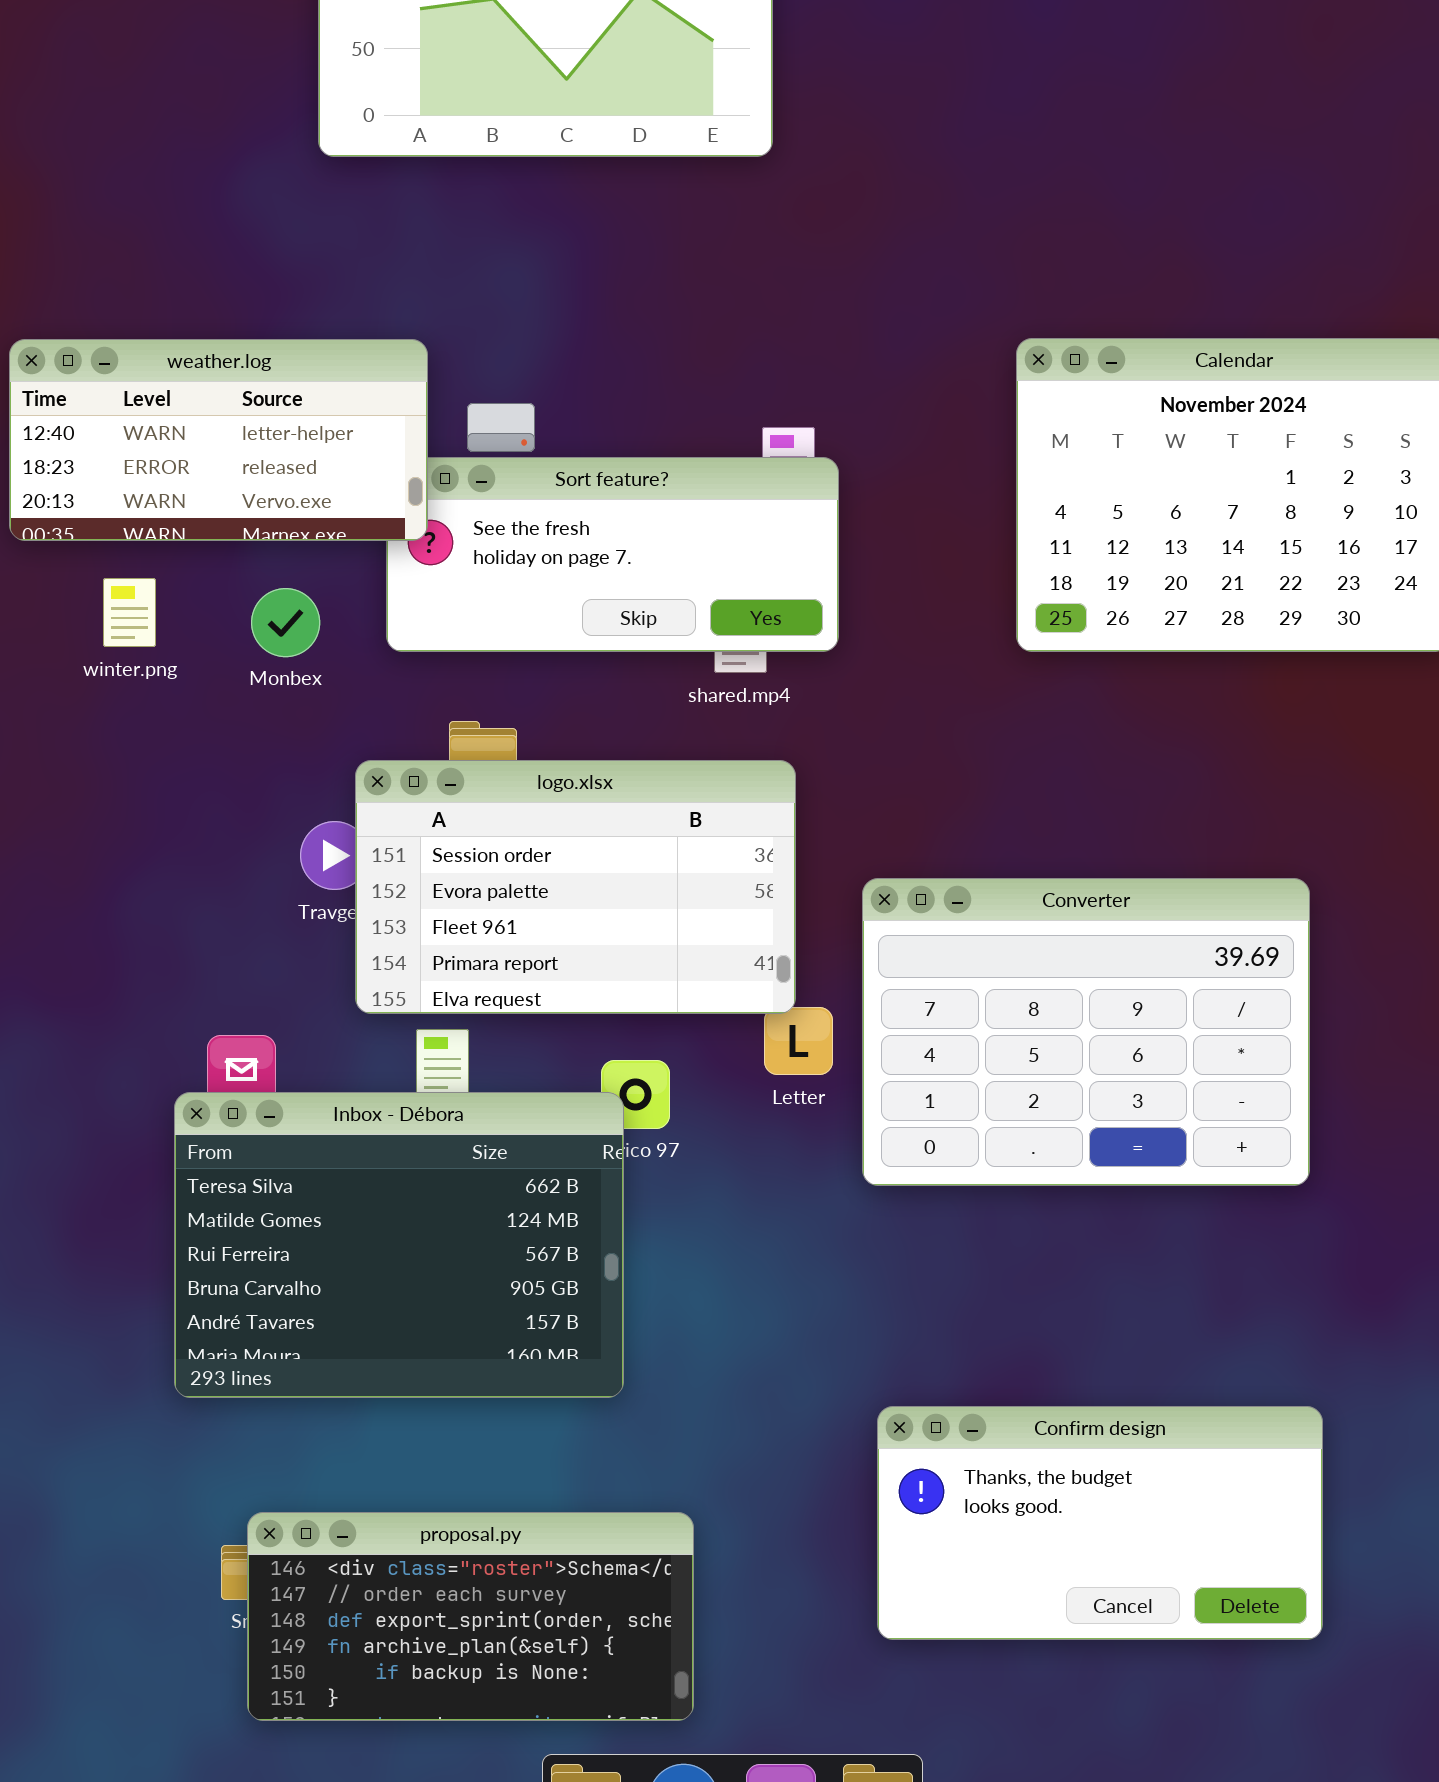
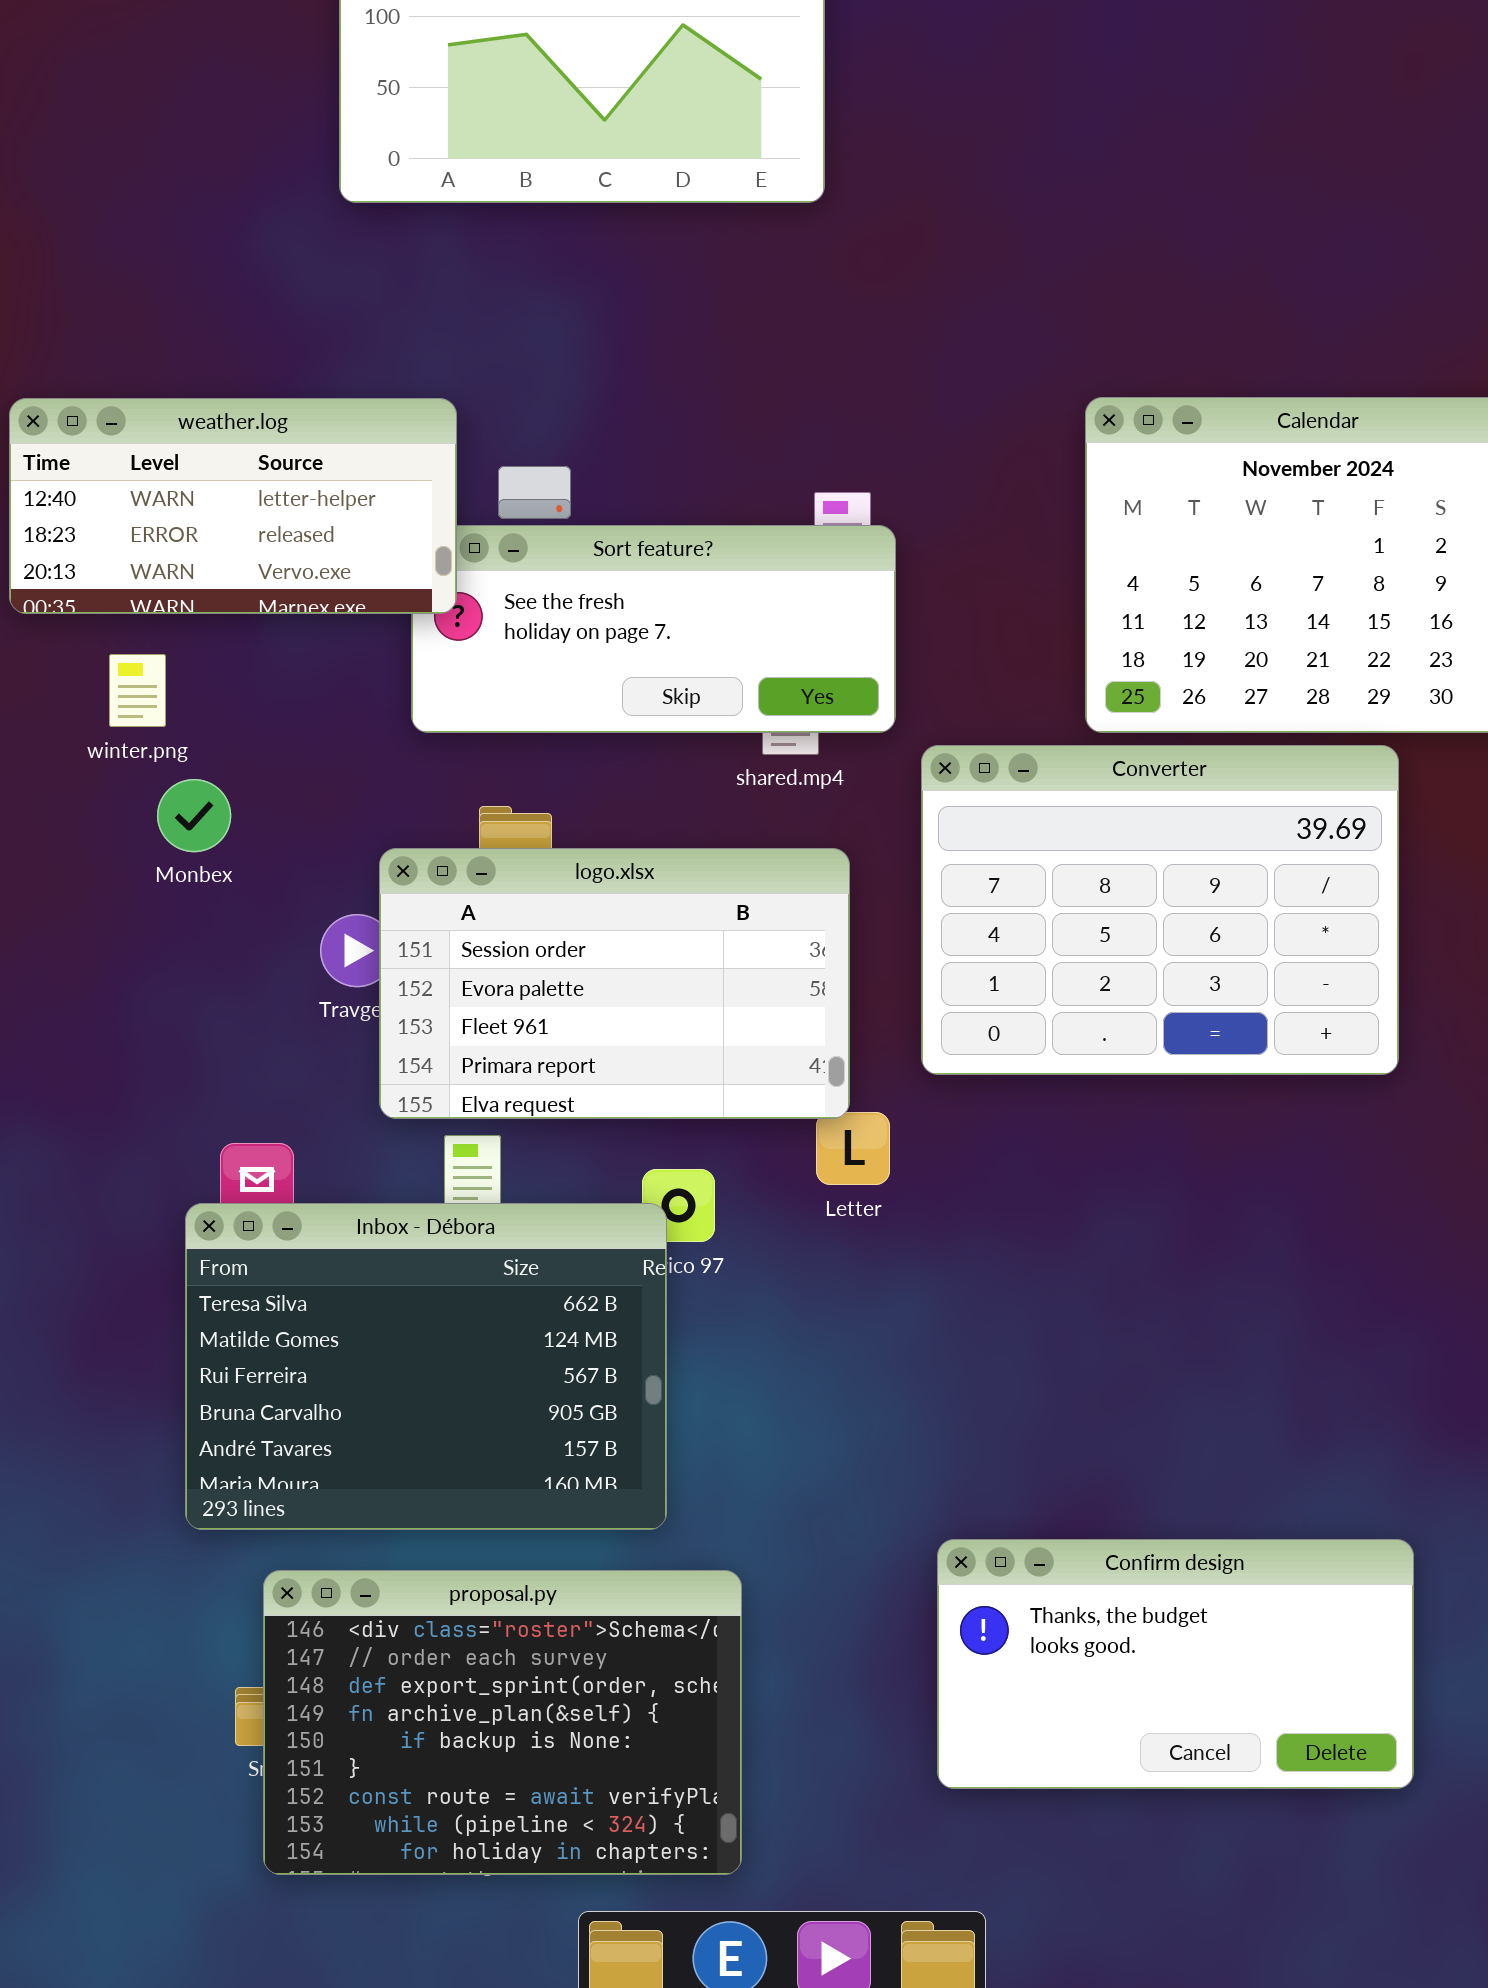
Monbex: [251,588,320,657] -> [157,779,231,852], moved
Converter: [862,878,1310,1186] -> [921,745,1399,1075], moved
proposal.py: [247,1512,694,1721] -> [263,1570,742,1875], resized

